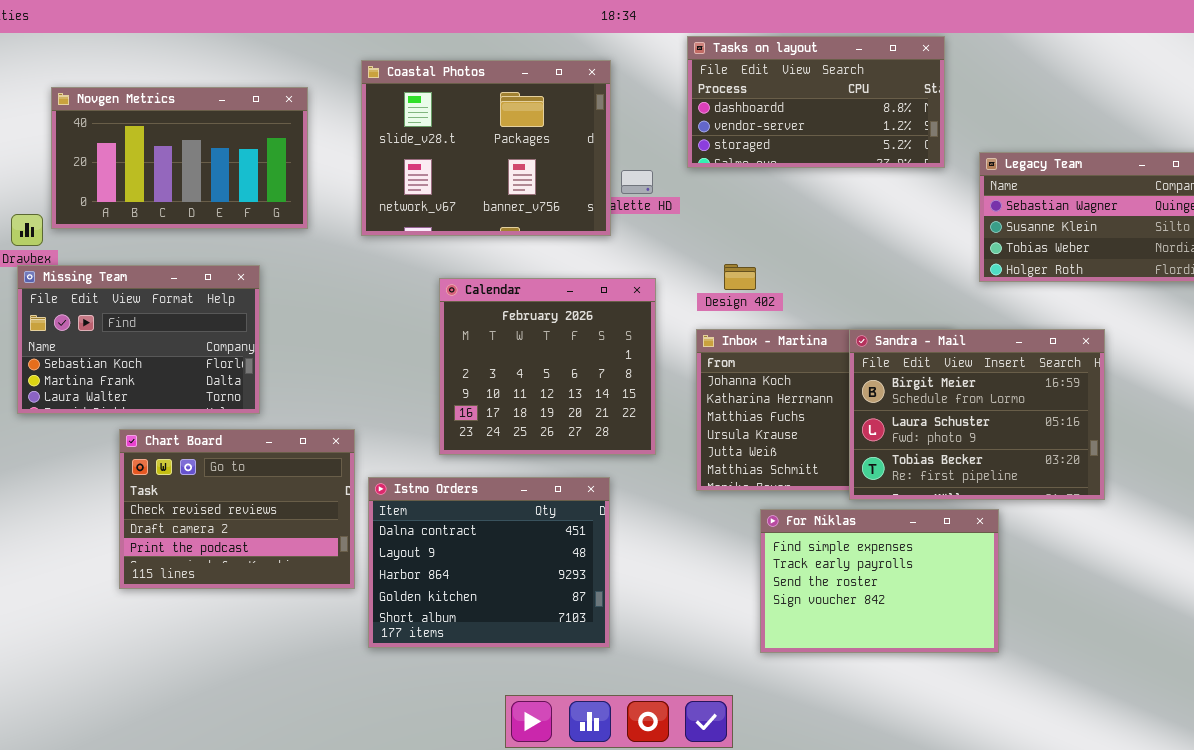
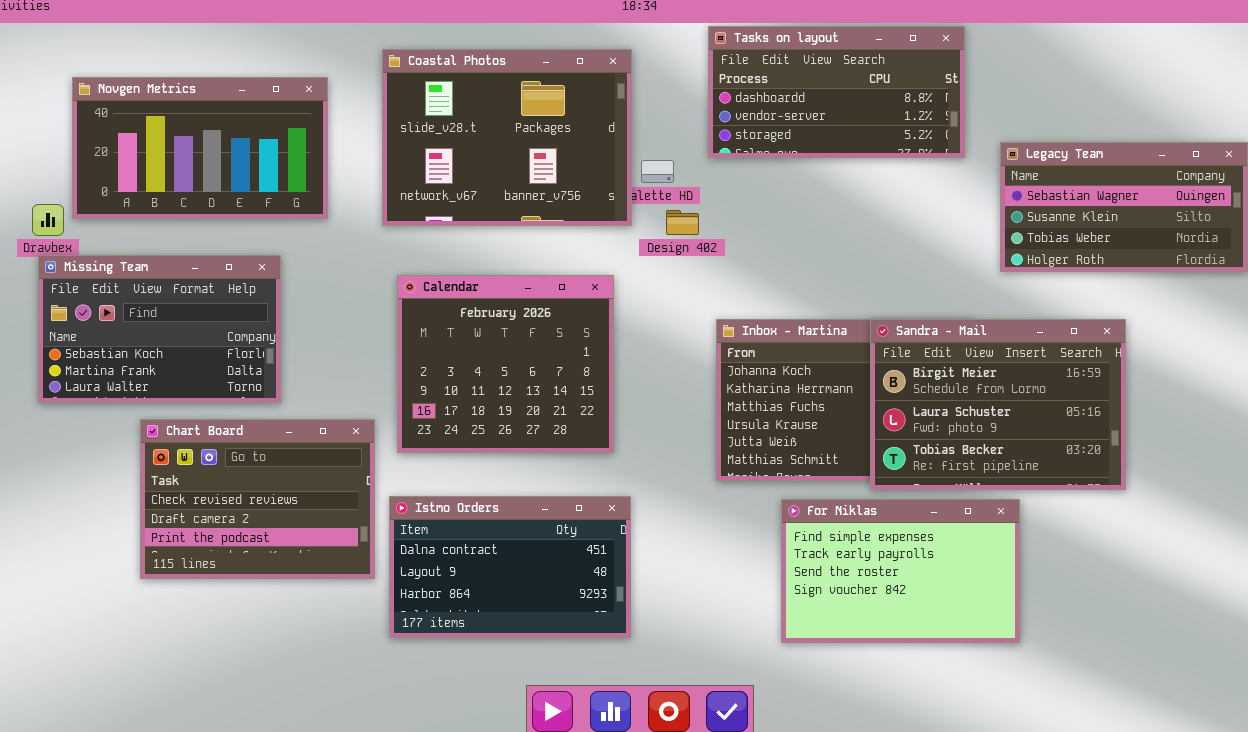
Design 402: [724,264,756,290] -> [666,210,699,235], moved
Calendar: [439,278,656,455] -> [397,275,614,453], moved
Istmo Orders: [368,477,610,648] -> [389,496,631,638], resized

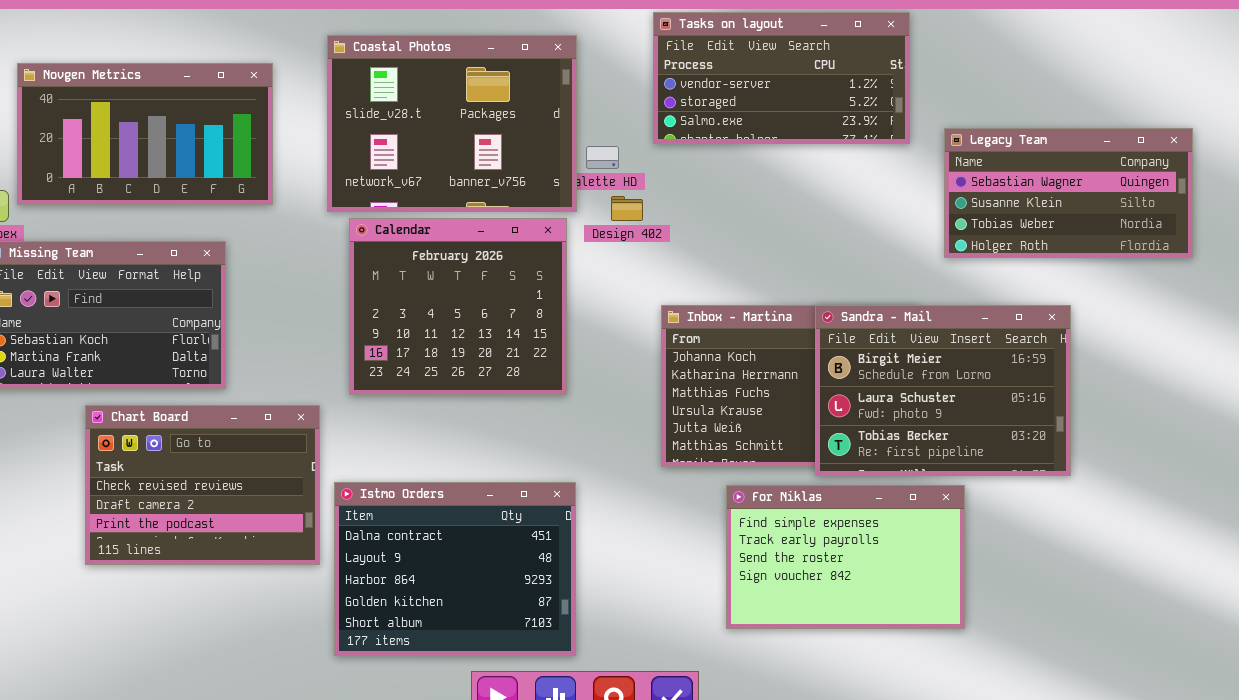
Tasks on layout: [708,26,965,158] -> [653,12,910,144], scrolled down 1 row
Calendar: [397,275,614,453] -> [349,218,567,395], moved
Istmo Orders: [389,496,631,638] -> [334,482,576,656], resized

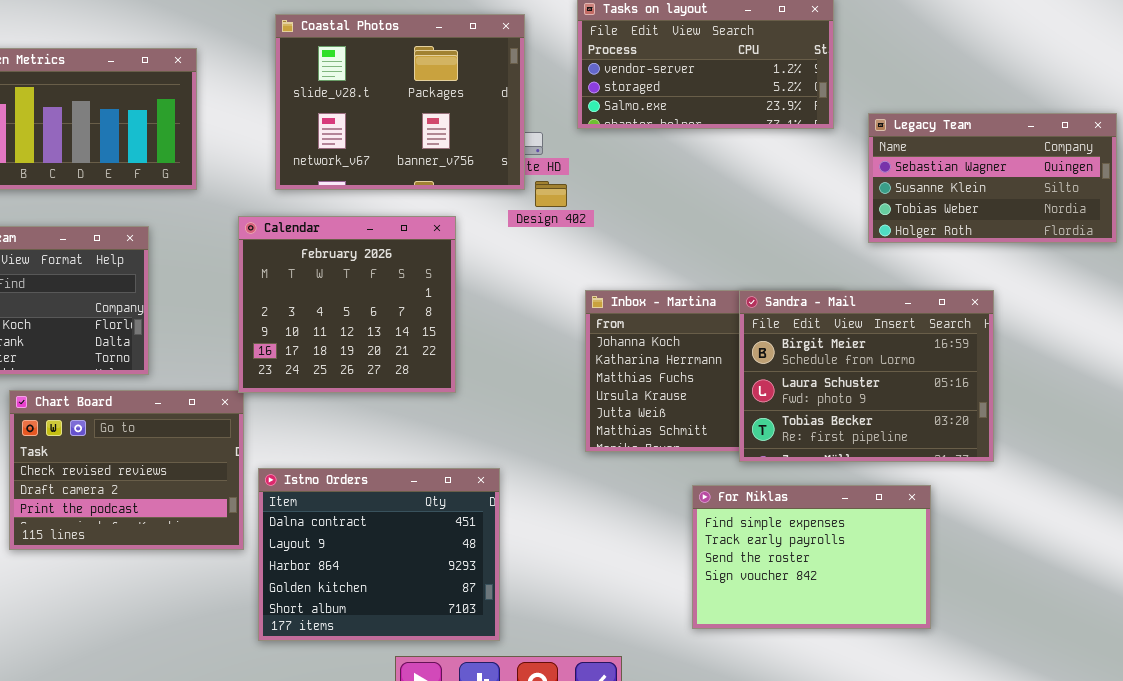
Coastal Photos: [327,35,577,212] -> [275,14,525,190], moved
Calendar: [349,218,567,395] -> [238,216,456,393], moved
For Niklas: [726,485,965,629] -> [692,485,931,629], moved

